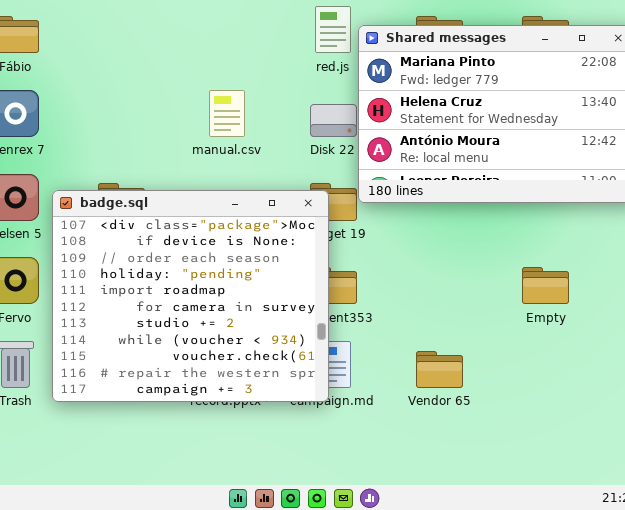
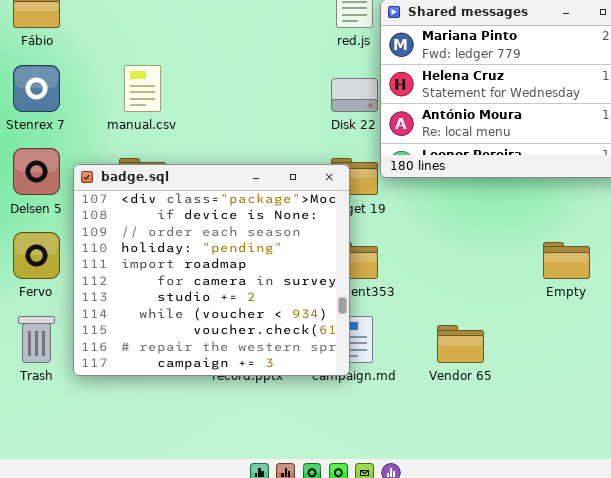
manual.csv: [209,90,245,137] -> [124,65,161,112], moved

